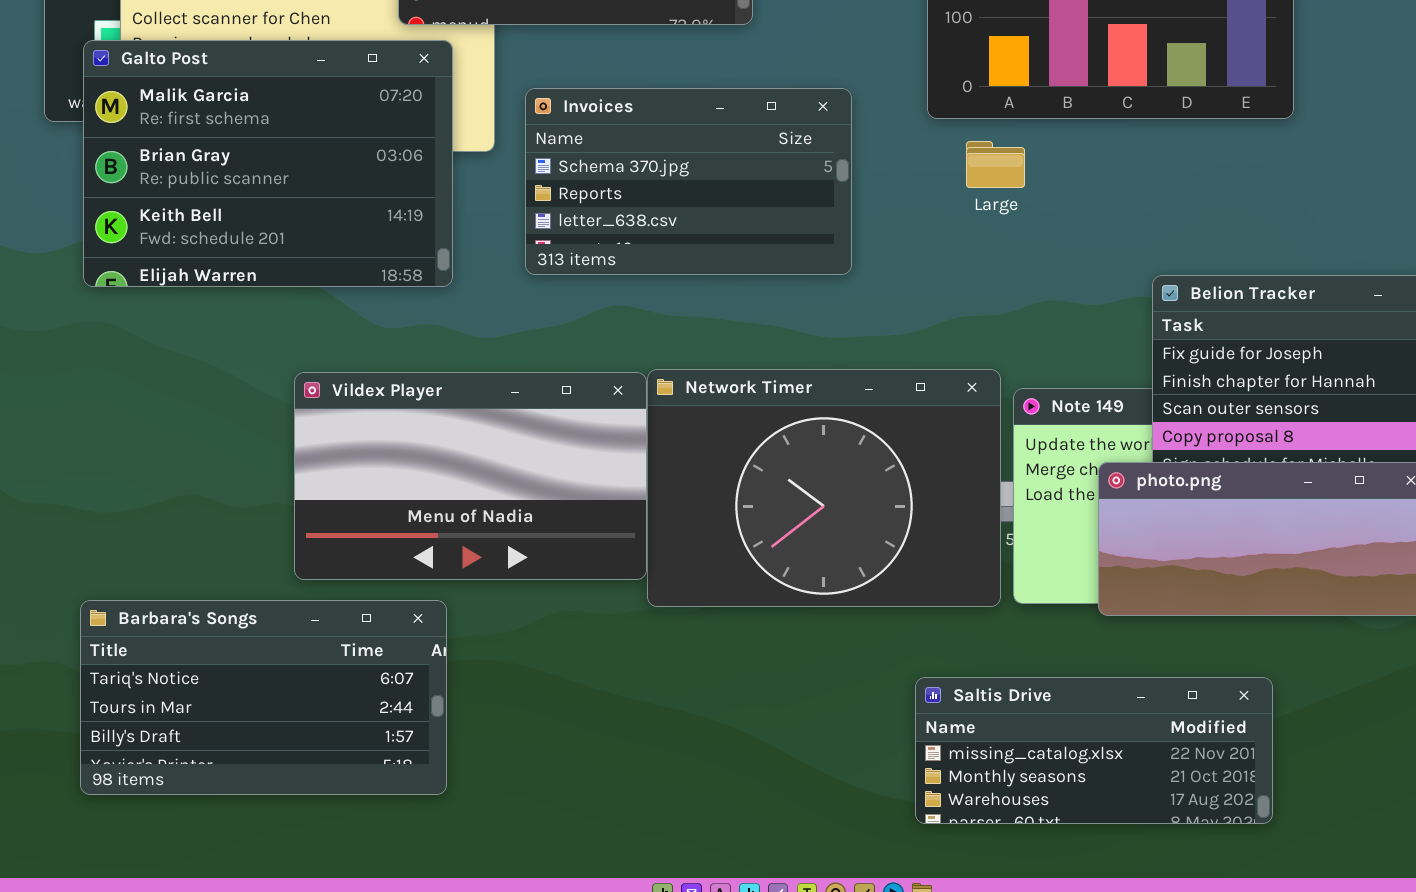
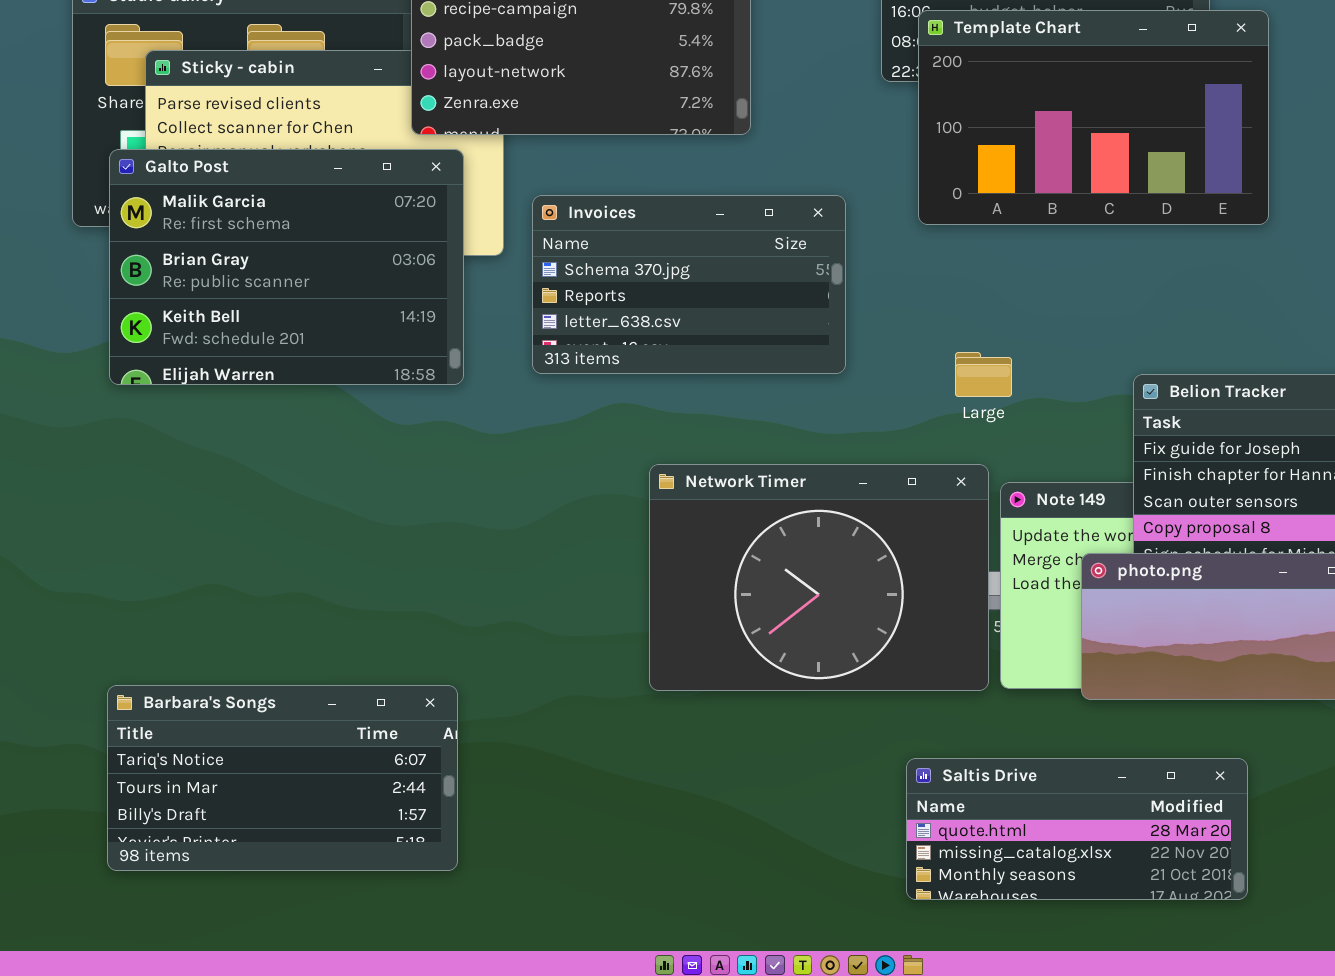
Large: [966,141,1025,188] -> [955,352,1012,397], moved
Vildex Player: [294,372,647,580] -> none, closed
Saltis Drive: [915,677,1273,824] -> [906,758,1248,900], scrolled up 1 row

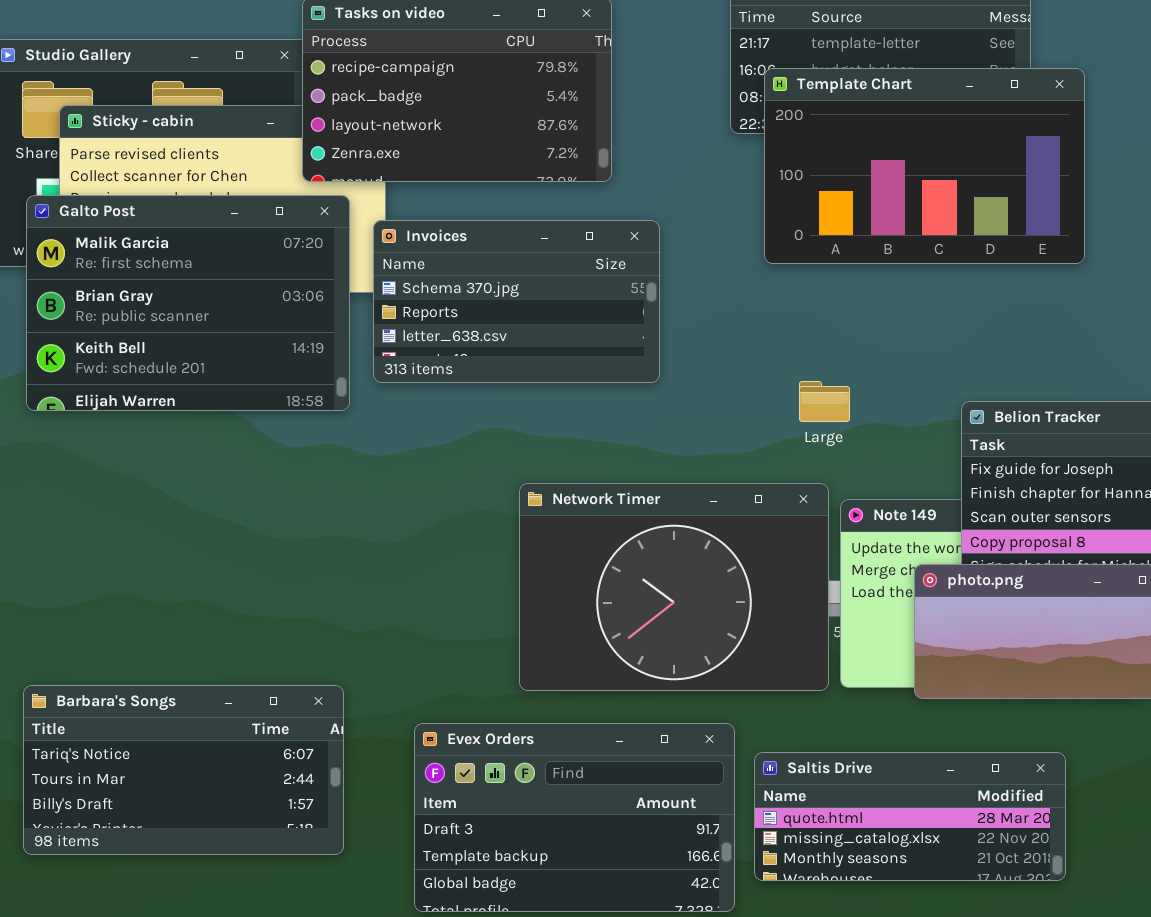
Invoices: [532,195,846,374] -> [373,220,660,383], moved
Evex Orders: none -> [414,723,735,912], opened

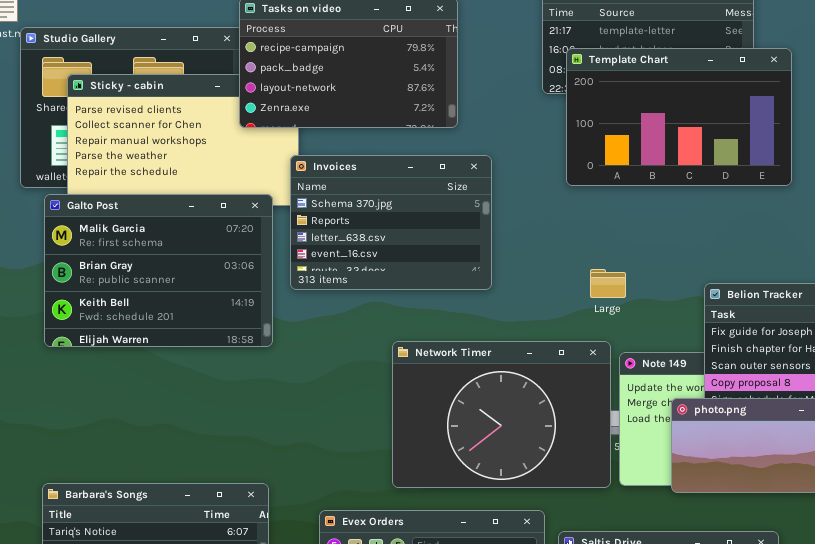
Galto Post: [26,195,350,411] -> [44,194,273,347], moved
Invoices: [373,220,660,383] -> [290,155,492,290], resized

